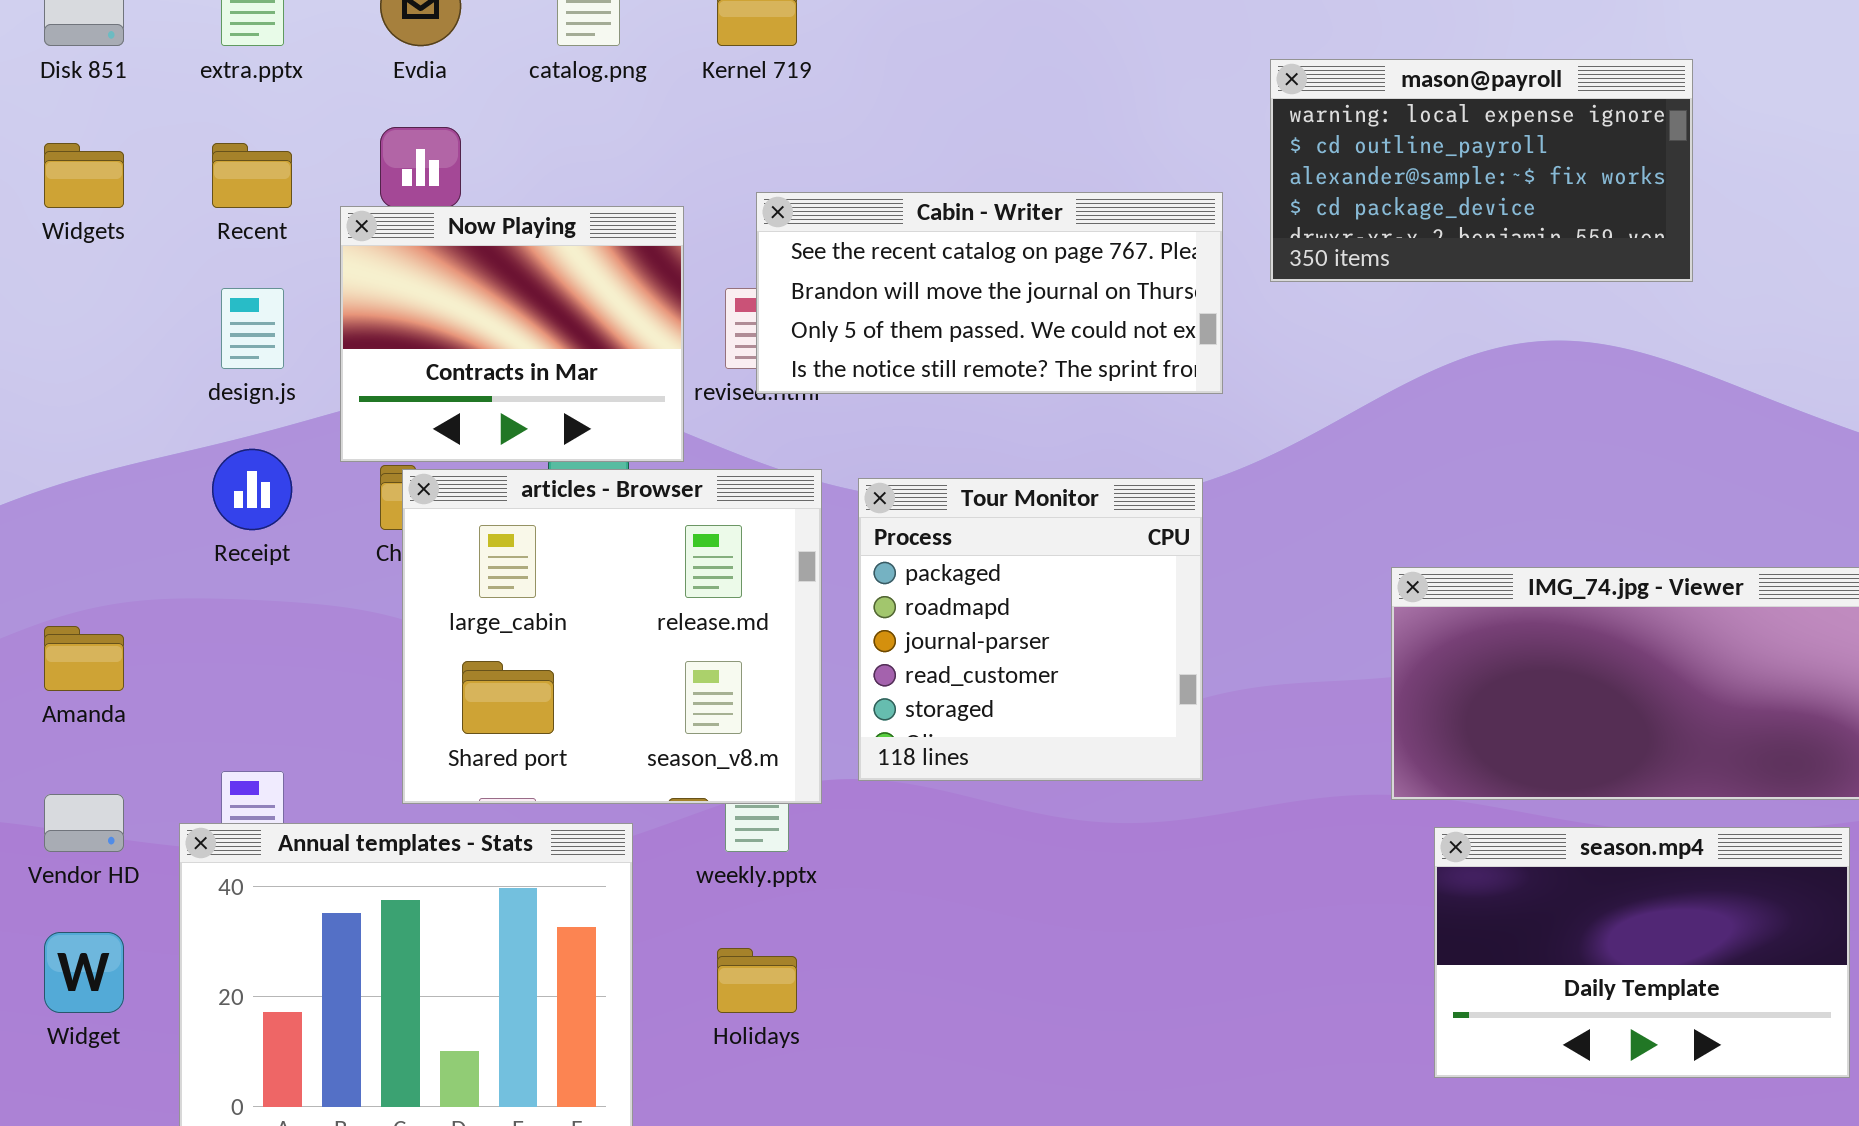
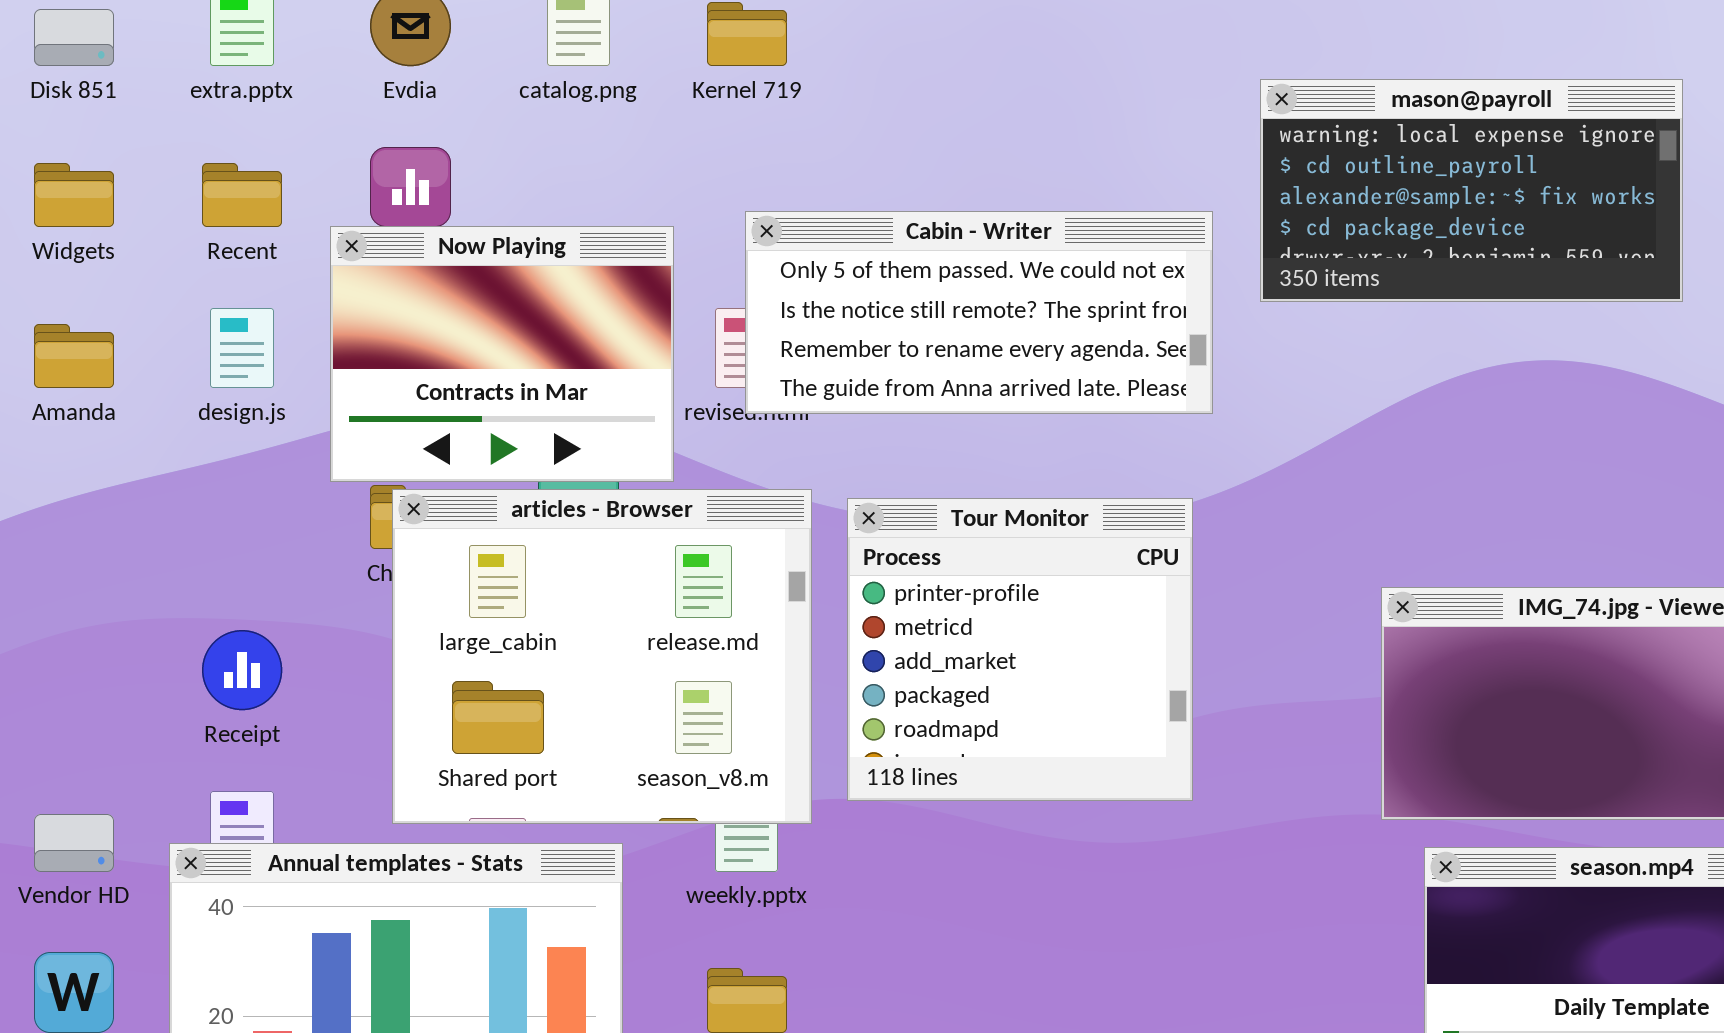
Cabin - Writer: [756,192,1223,394] -> [745,211,1213,414], scrolled down 2 rows
Receipt: [212,449,292,530] -> [202,630,282,710], moved
Tour Monitor: [858,478,1203,781] -> [847,498,1193,801], scrolled up 3 rows
Amanda: [44,626,124,691] -> [34,324,114,388], moved

